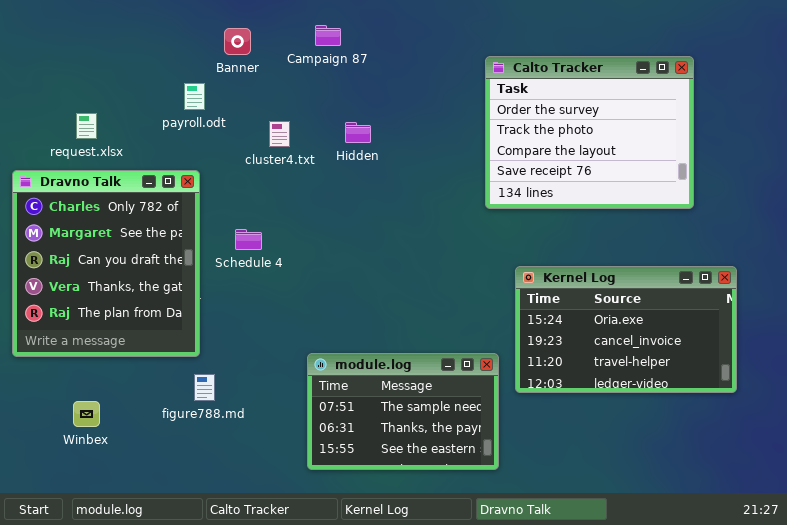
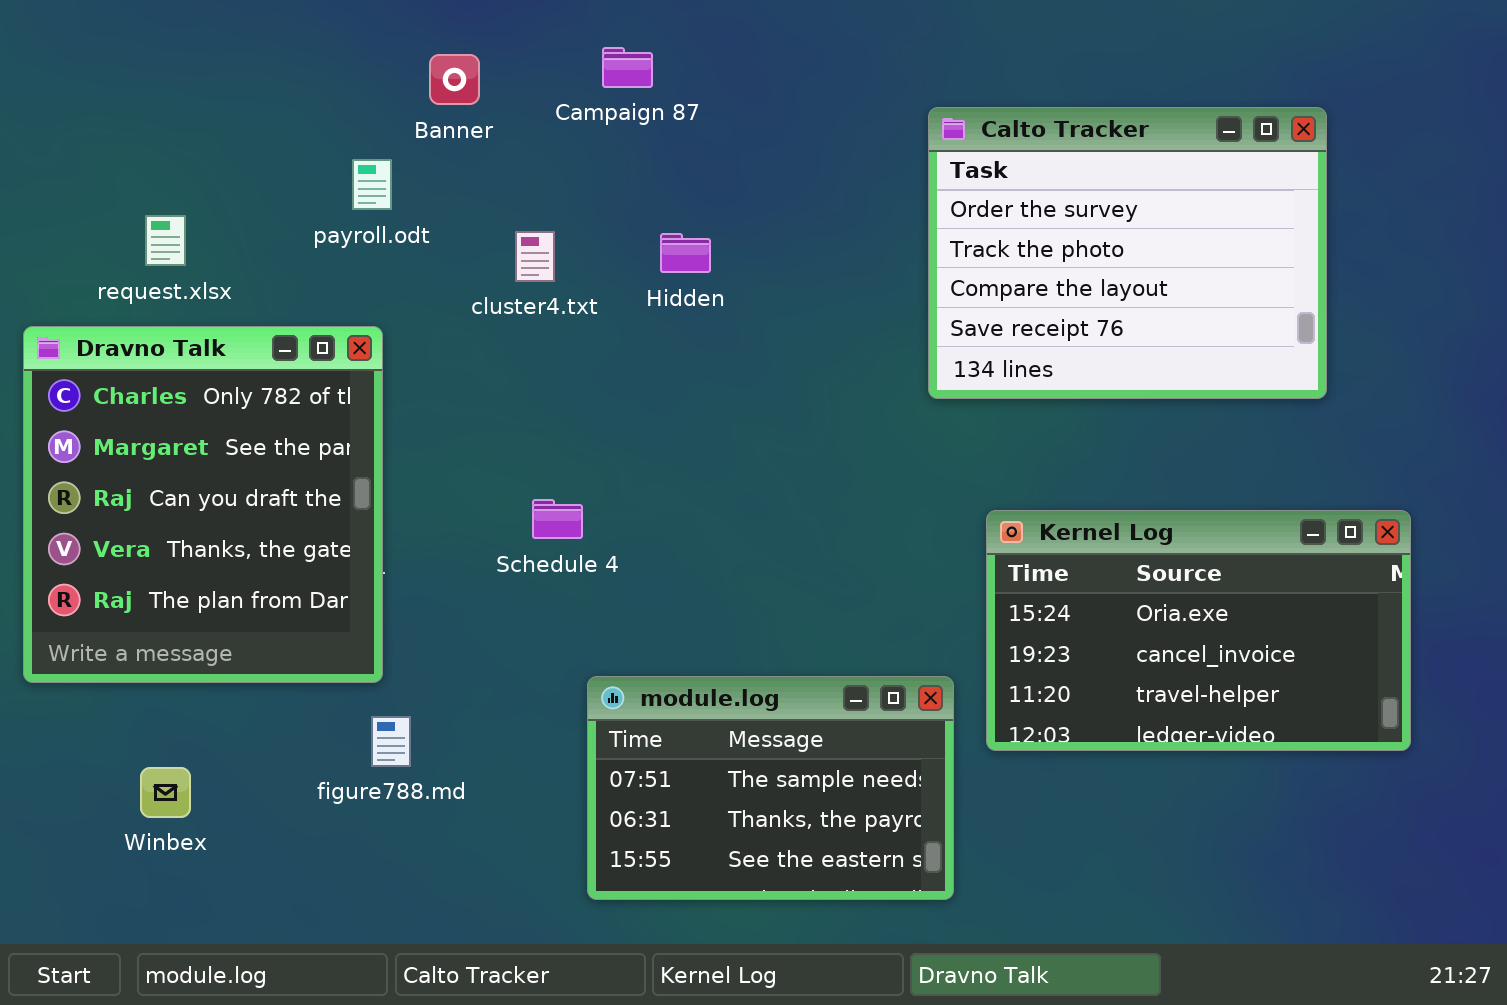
Schedule 4: [235,229,262,250] -> [532,499,583,539], moved

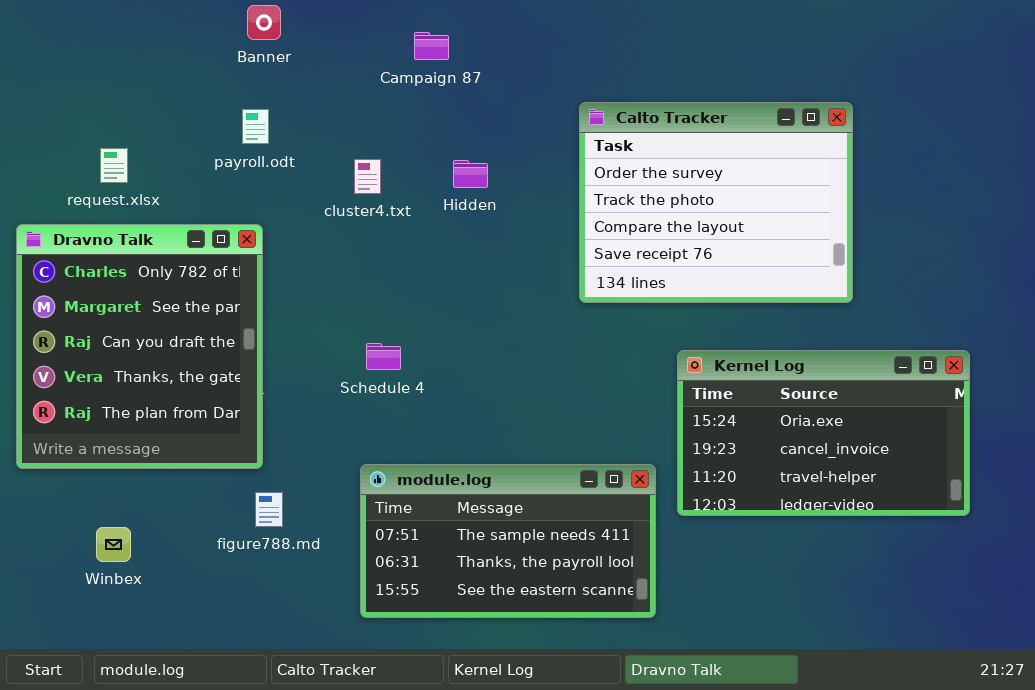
Banner: [429,54,480,105] -> [247,5,281,40], moved
Calto Tracker: [928,107,1327,399] -> [579,102,853,303], moved
module.log: [587,676,954,900] -> [360,464,656,618], resized

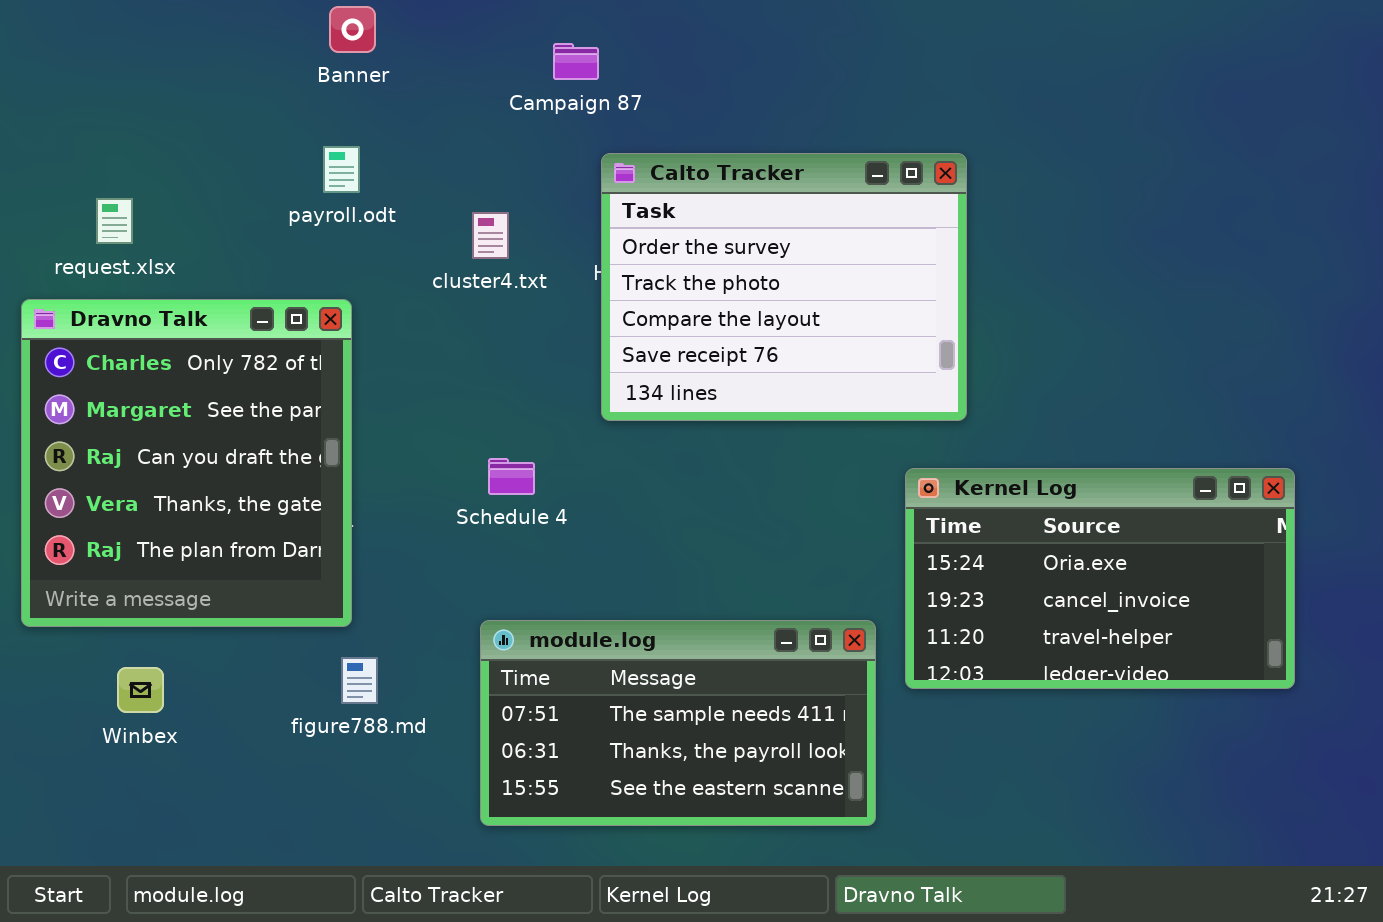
Calto Tracker: [579,102,853,303] -> [601,153,967,421], moved
request.xlsx: [100,148,128,183] -> [96,198,133,244], moved
Winbex: [96,527,131,562] -> [117,667,164,713], moved

